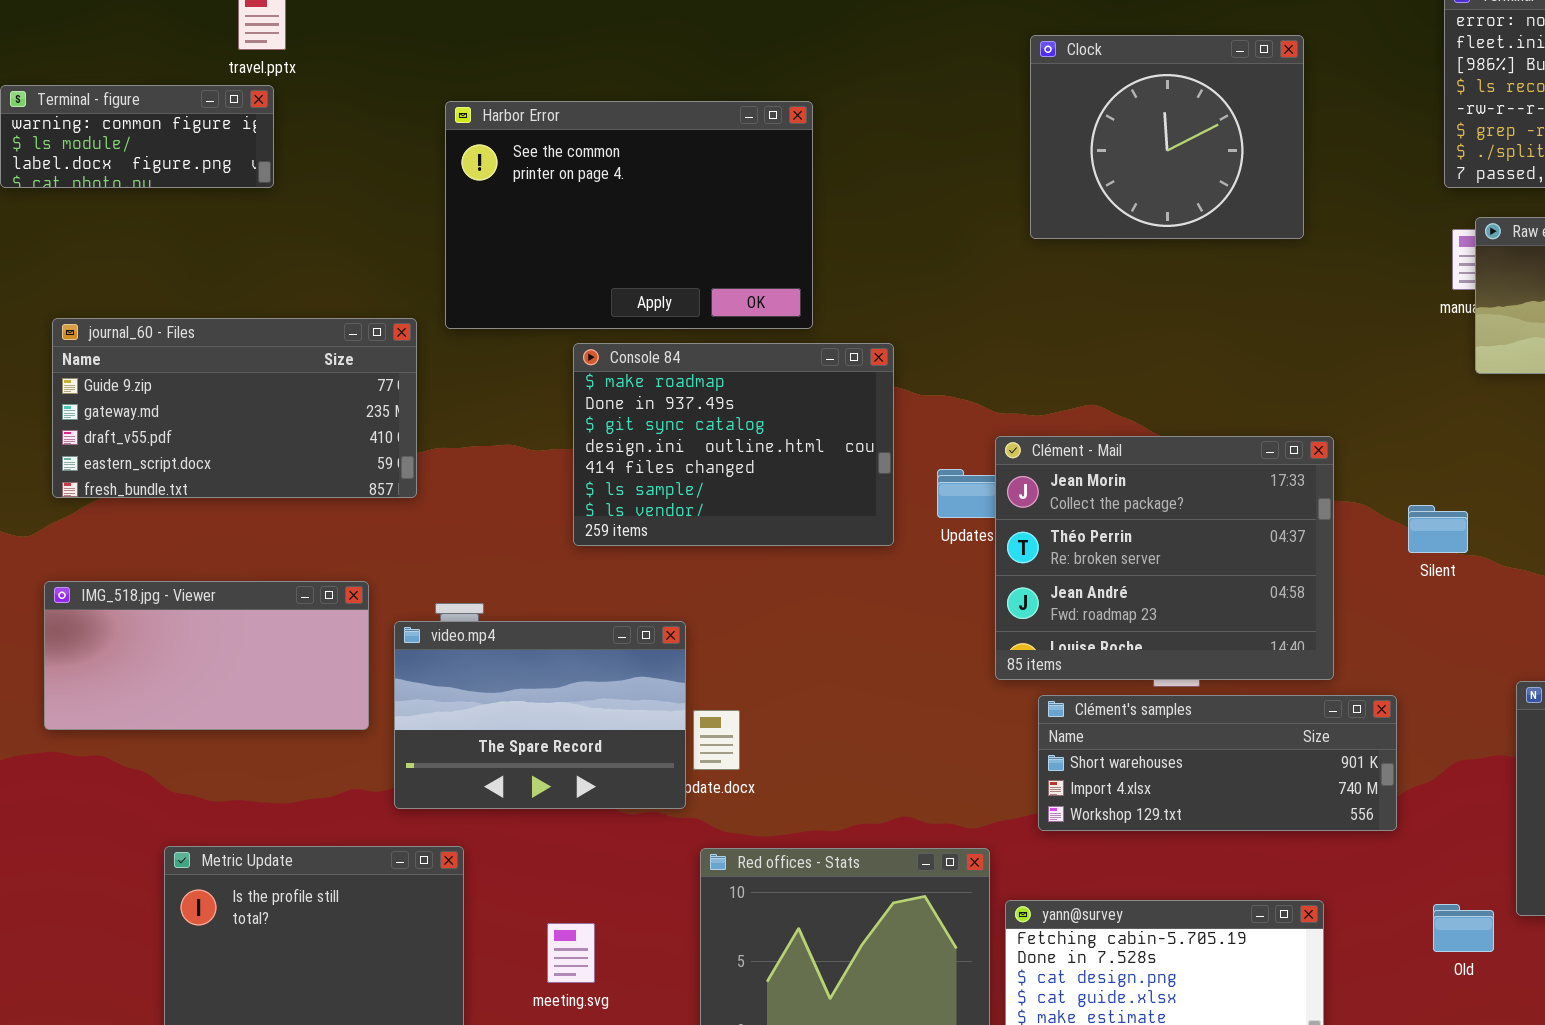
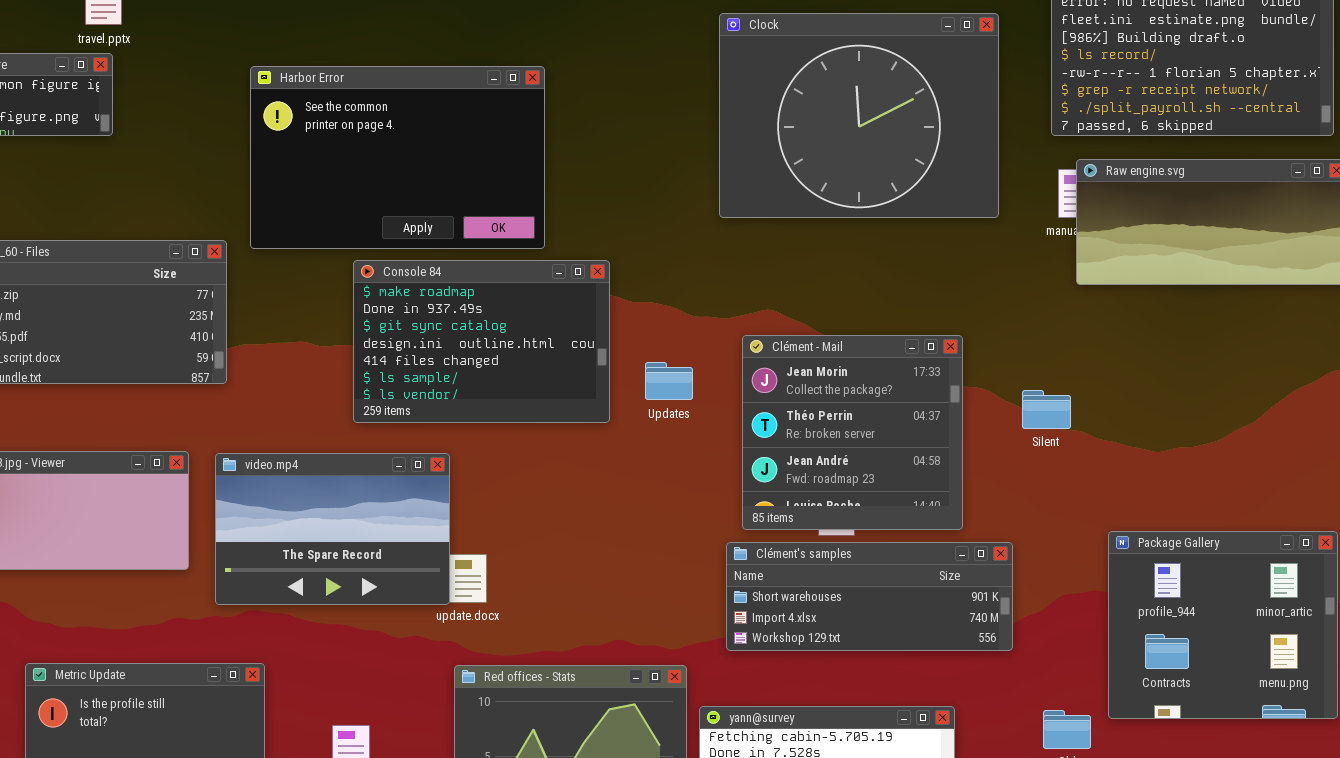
Clock: [1030,35,1304,239] -> [719,13,999,218], resized
Clément - Mail: [995,436,1334,680] -> [742,335,963,530], resized
video.mp4: [394,621,686,809] -> [215,453,450,605], moved

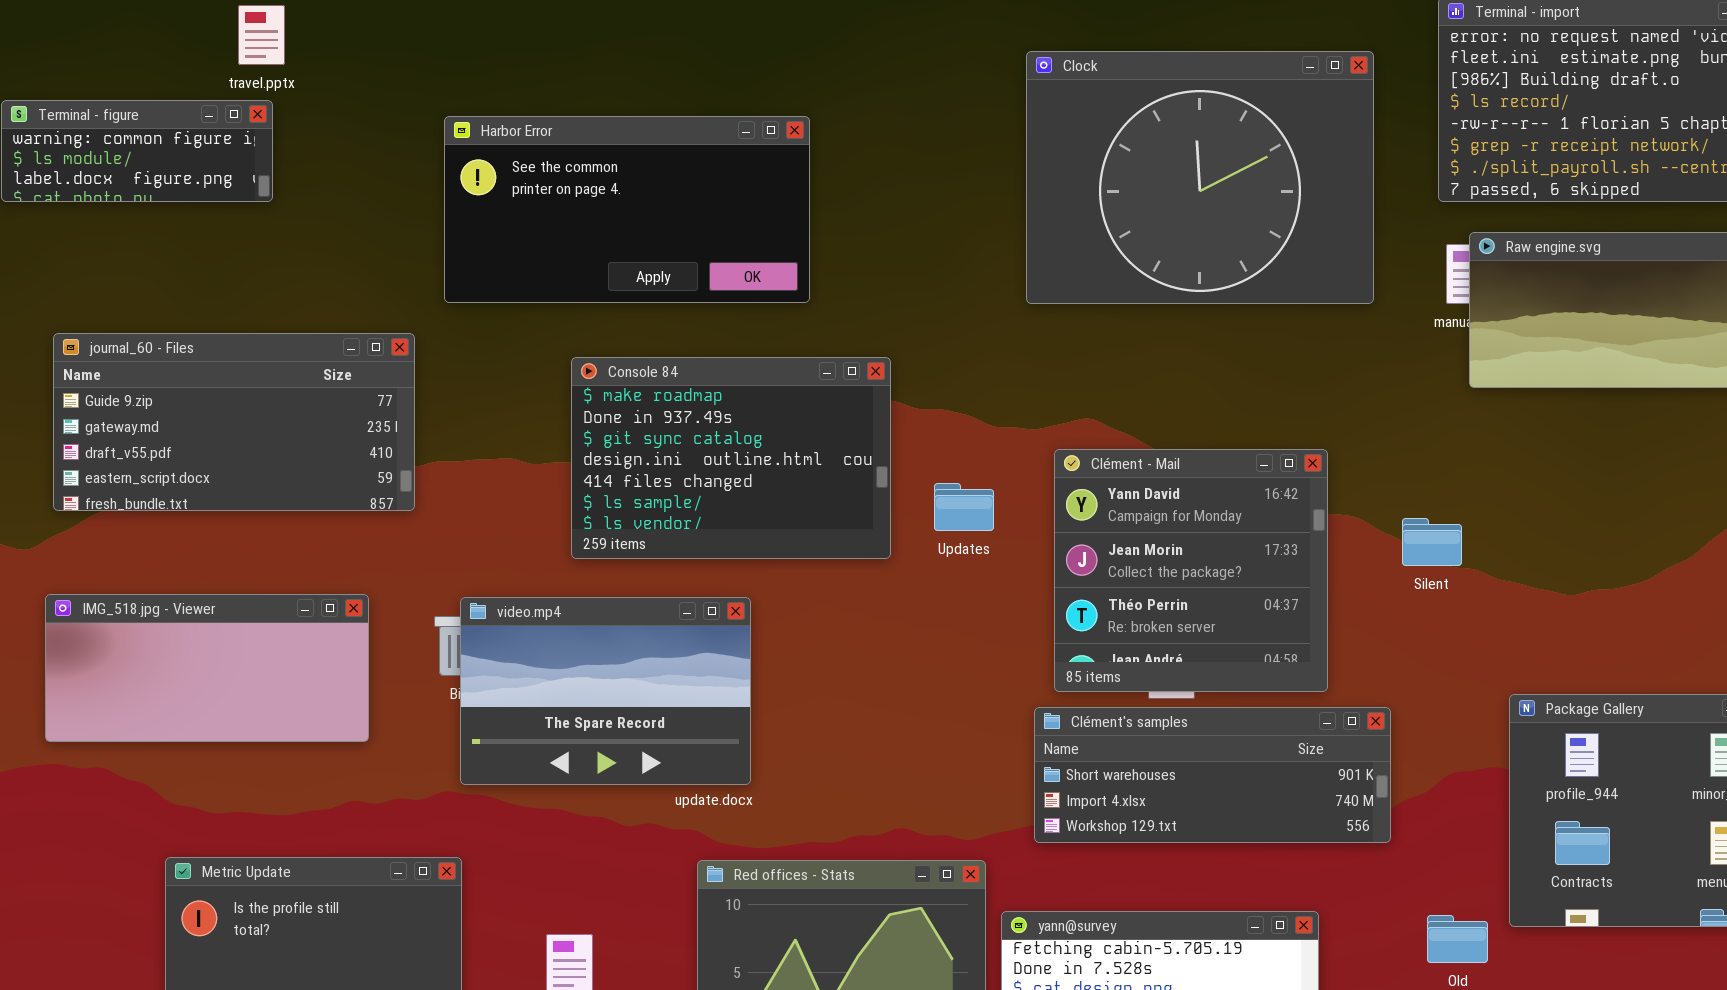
Harbor Error: [250,66,545,249] -> [444,116,810,303], resized
Clément - Mail: [742,335,963,530] -> [1054,449,1328,692], scrolled up 1 row
video.mp4: [215,453,450,605] -> [460,597,751,785], moved

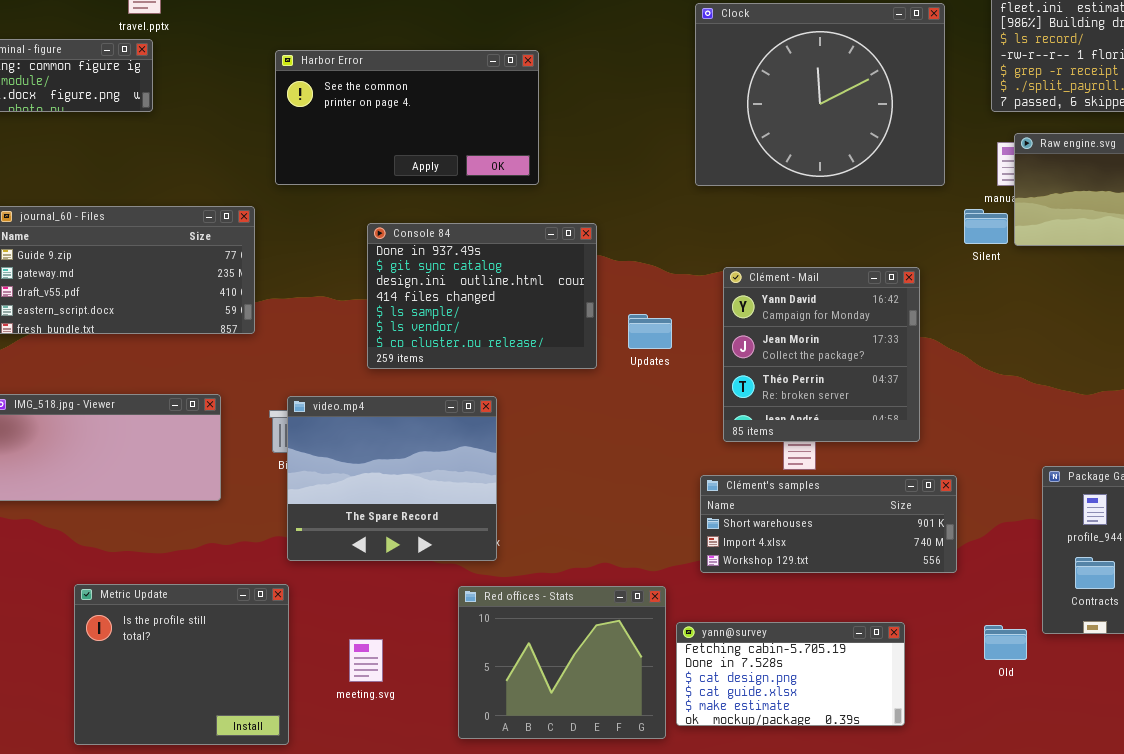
Console 84: [571,357,891,559] -> [367,223,597,369], scrolled down 1 row
Clément - Mail: [1054,449,1328,692] -> [723,267,920,442], moved
Silent: [1402,518,1462,566] -> [964,209,1008,244], moved
video.mp4: [460,597,751,785] -> [287,396,497,561], resized

